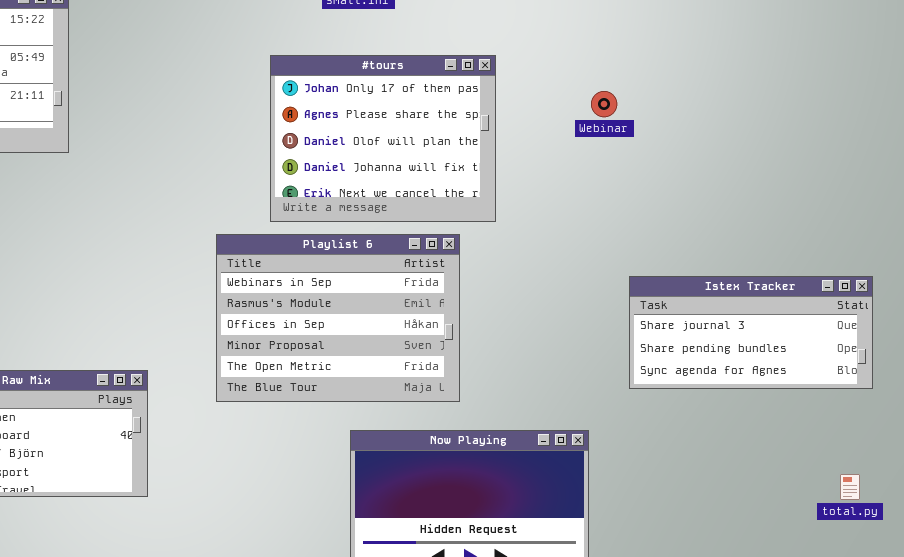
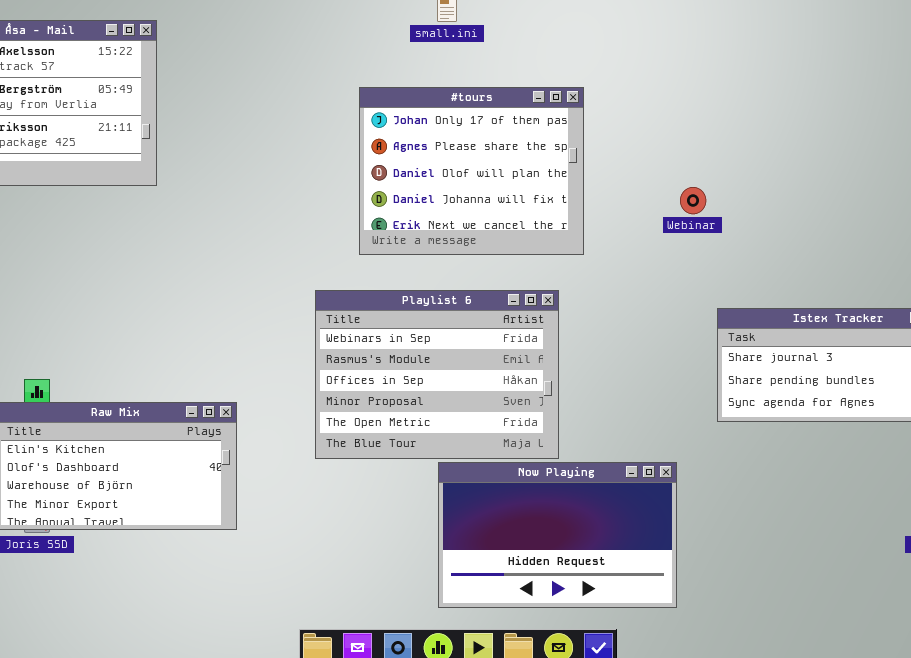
Webinar: [591,91,617,117] -> [680,187,706,214], moved
Playlist 6: [216,234,460,402] -> [315,290,559,459], moved

